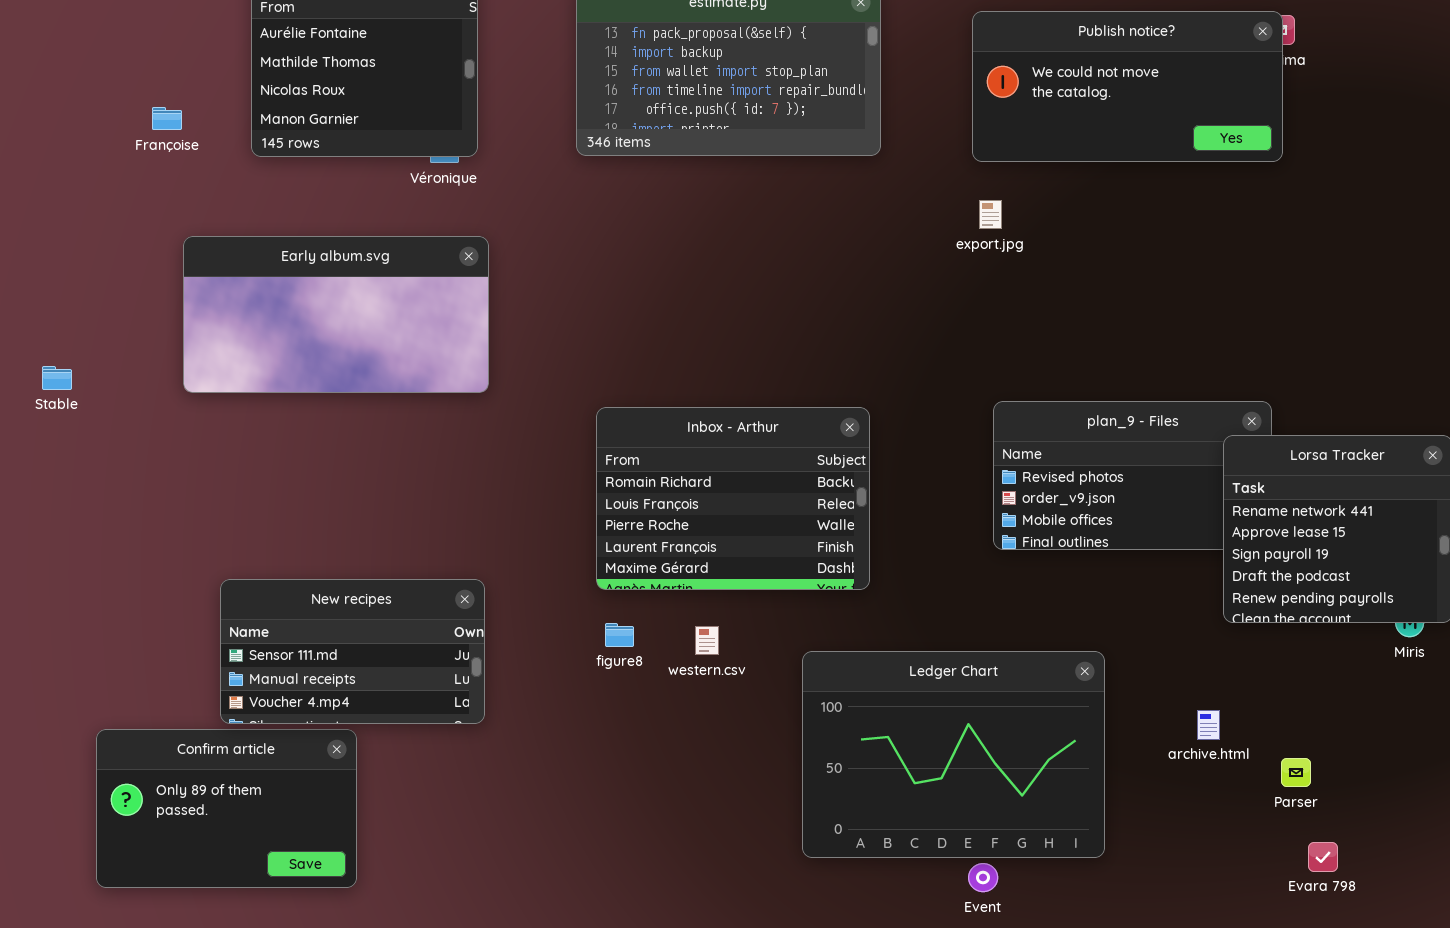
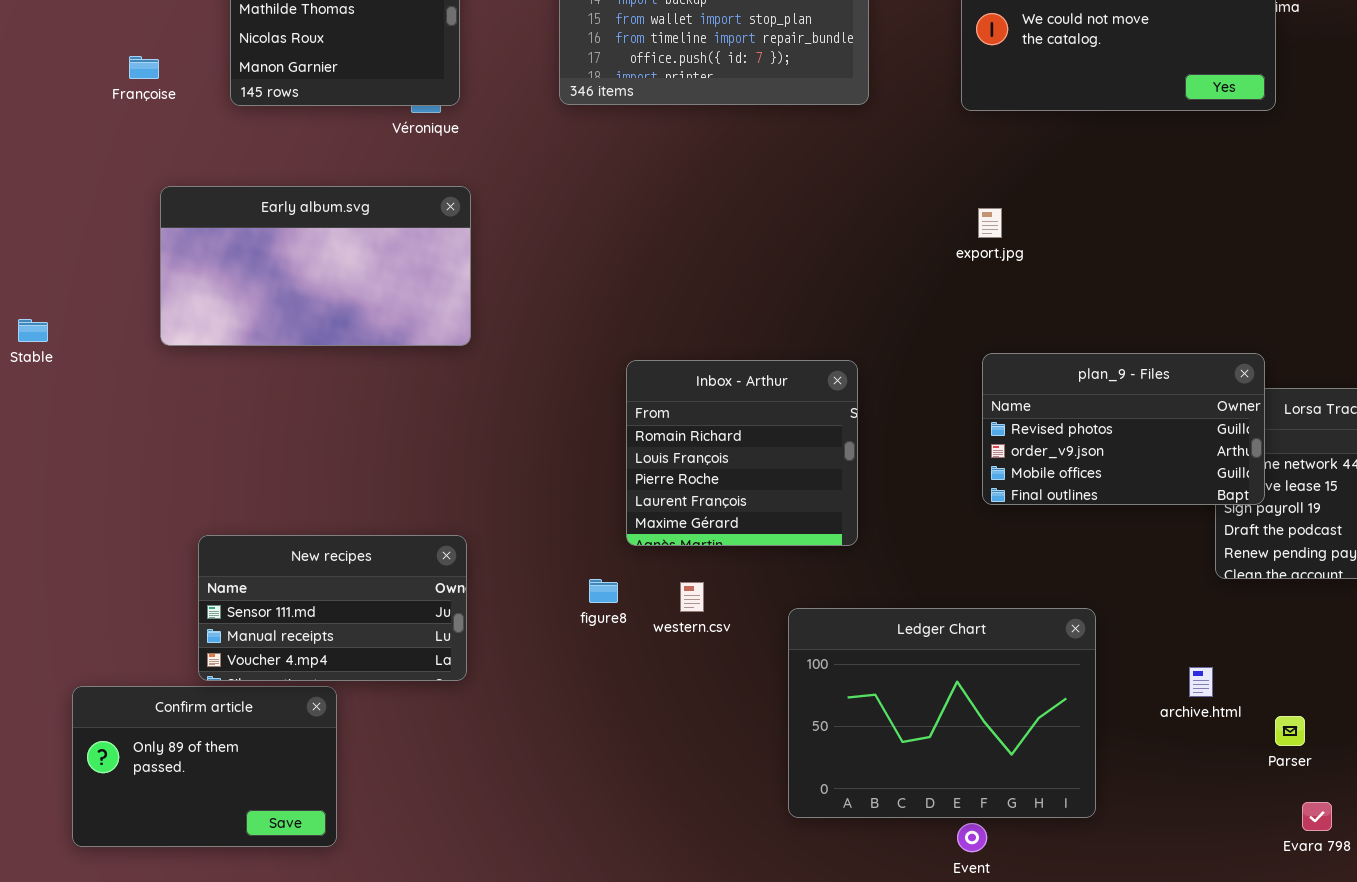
export.jpg: [979,200,1002,229] -> [978,208,1002,238], moved
plan_9 - Files: [993,401,1272,550] -> [982,353,1265,505], raised
Inbox - Arthur: [596,407,870,590] -> [626,360,858,546], resized

